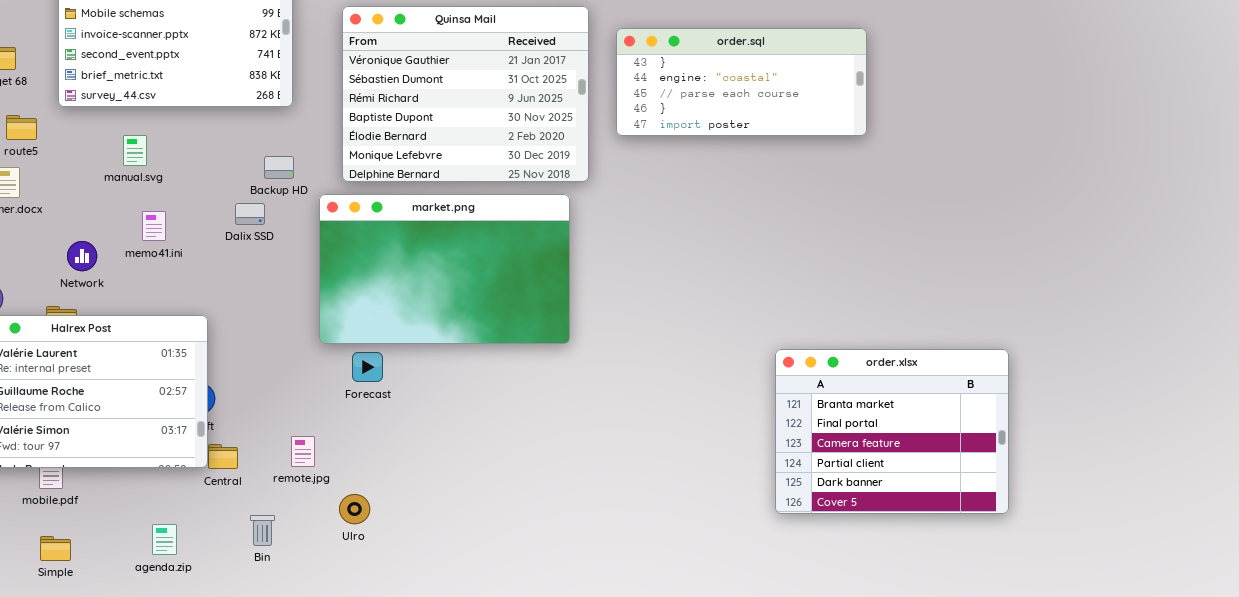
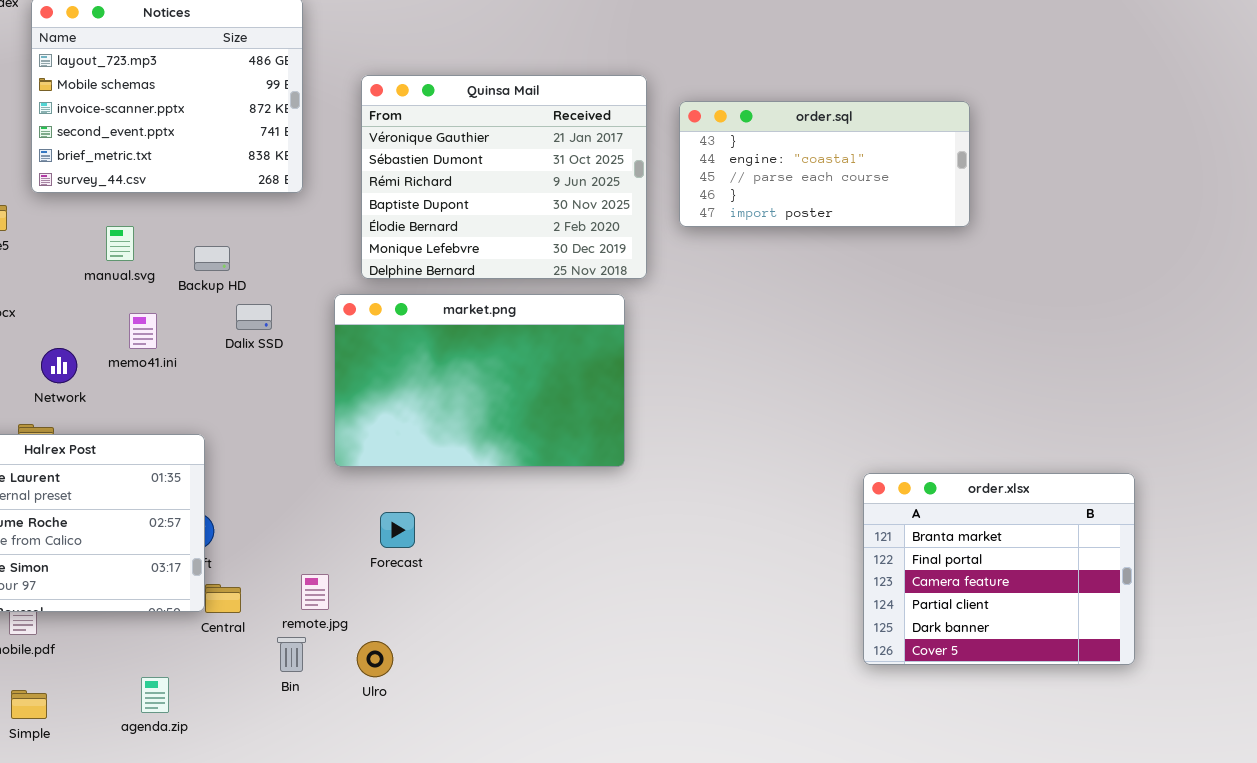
Backup HD: [264,156,294,179] -> [194,246,230,271], moved
Forecast: [352,352,383,382] -> [380,512,415,548], moved
Bin: [250,515,275,546] -> [277,637,306,672], moved

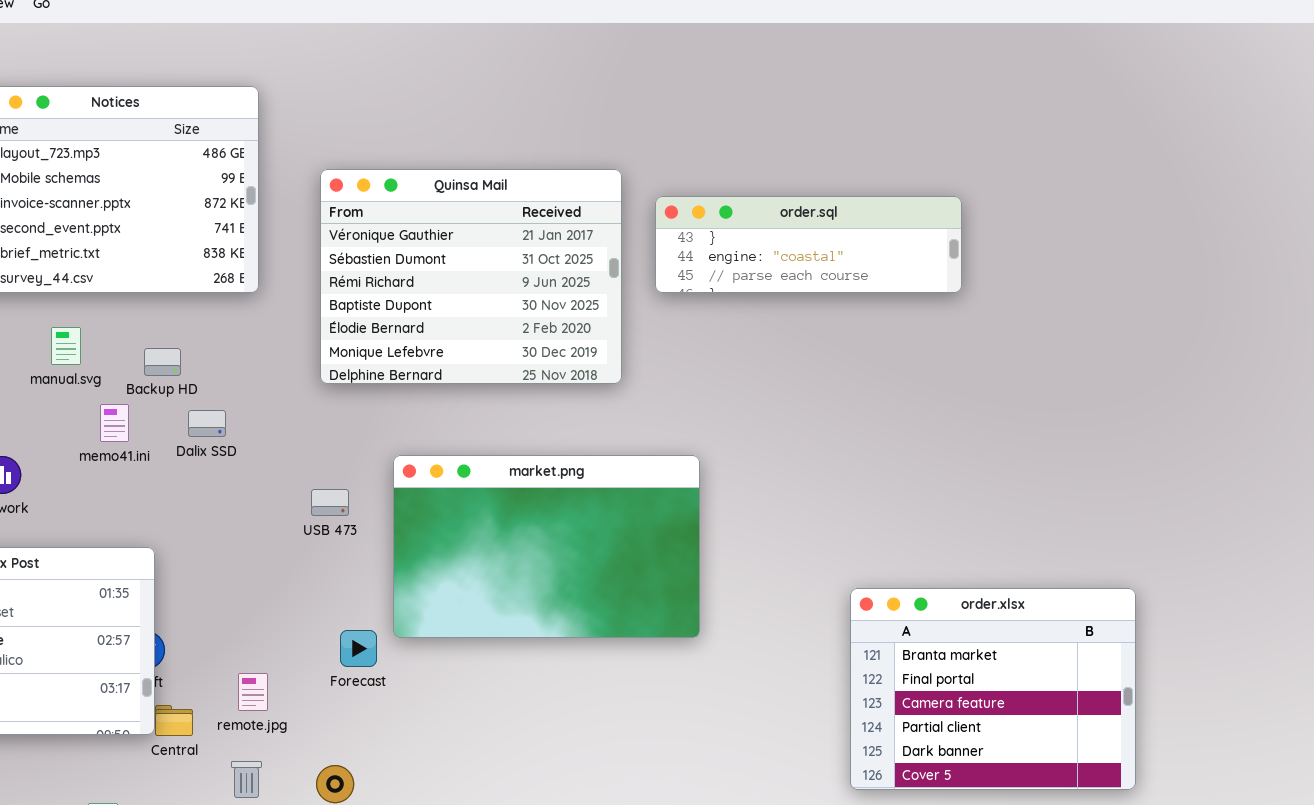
order.sql: [679,101,970,227] -> [655,196,962,293], resized
market.png: [334,294,625,467] -> [393,455,700,638], moved
memo41.ini: [129,313,157,349] -> [100,404,129,442], moved
remote.jpg: [301,574,329,610] -> [238,673,268,711], moved

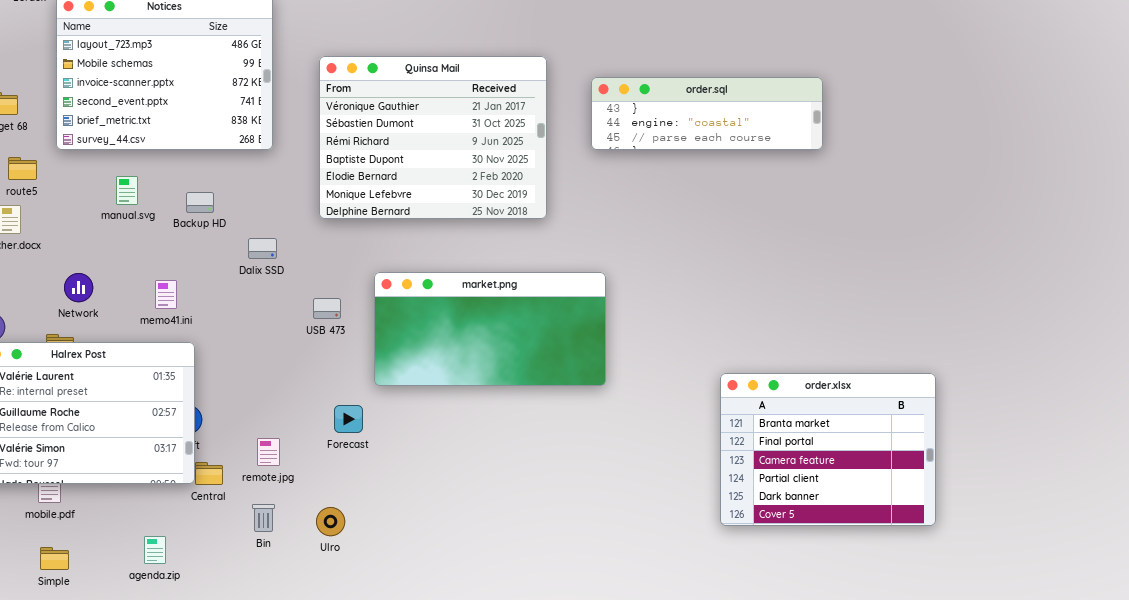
order.sql: [655,196,962,293] -> [591,77,823,150], moved
memo41.ini: [100,404,129,442] -> [155,280,177,309], moved
Dalix SSD: [188,410,226,437] -> [248,238,277,259], moved
market.png: [393,455,700,638] -> [374,272,606,386], resized

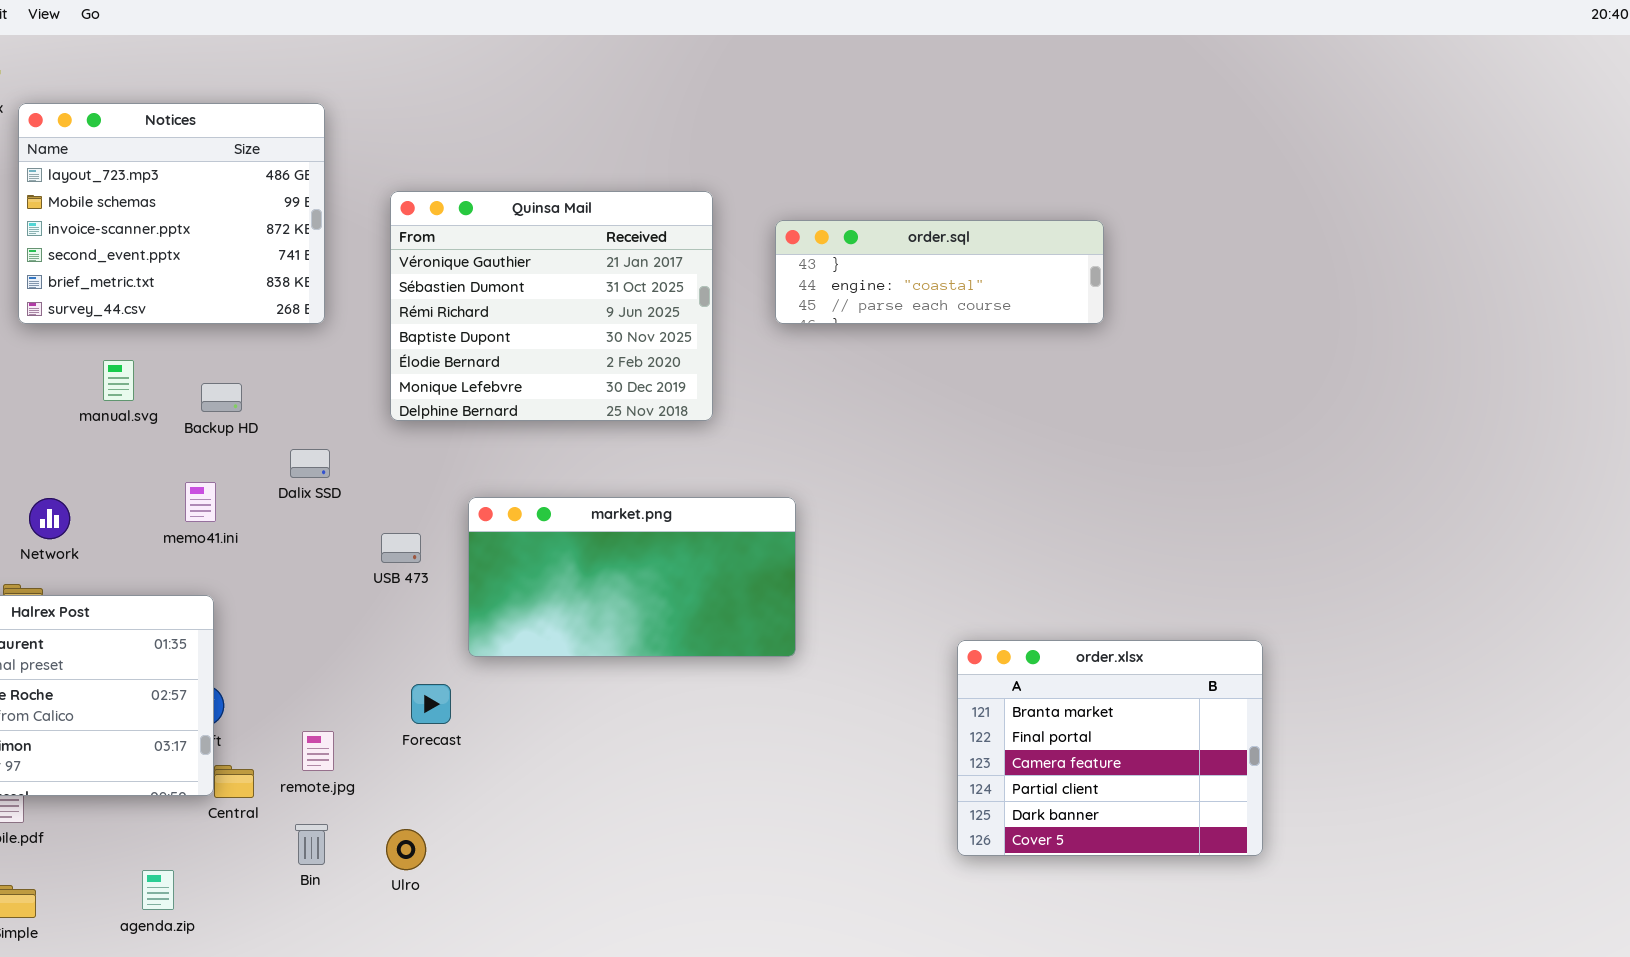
memo41.ini: [155,280,177,309] -> [185,482,216,522], moved

